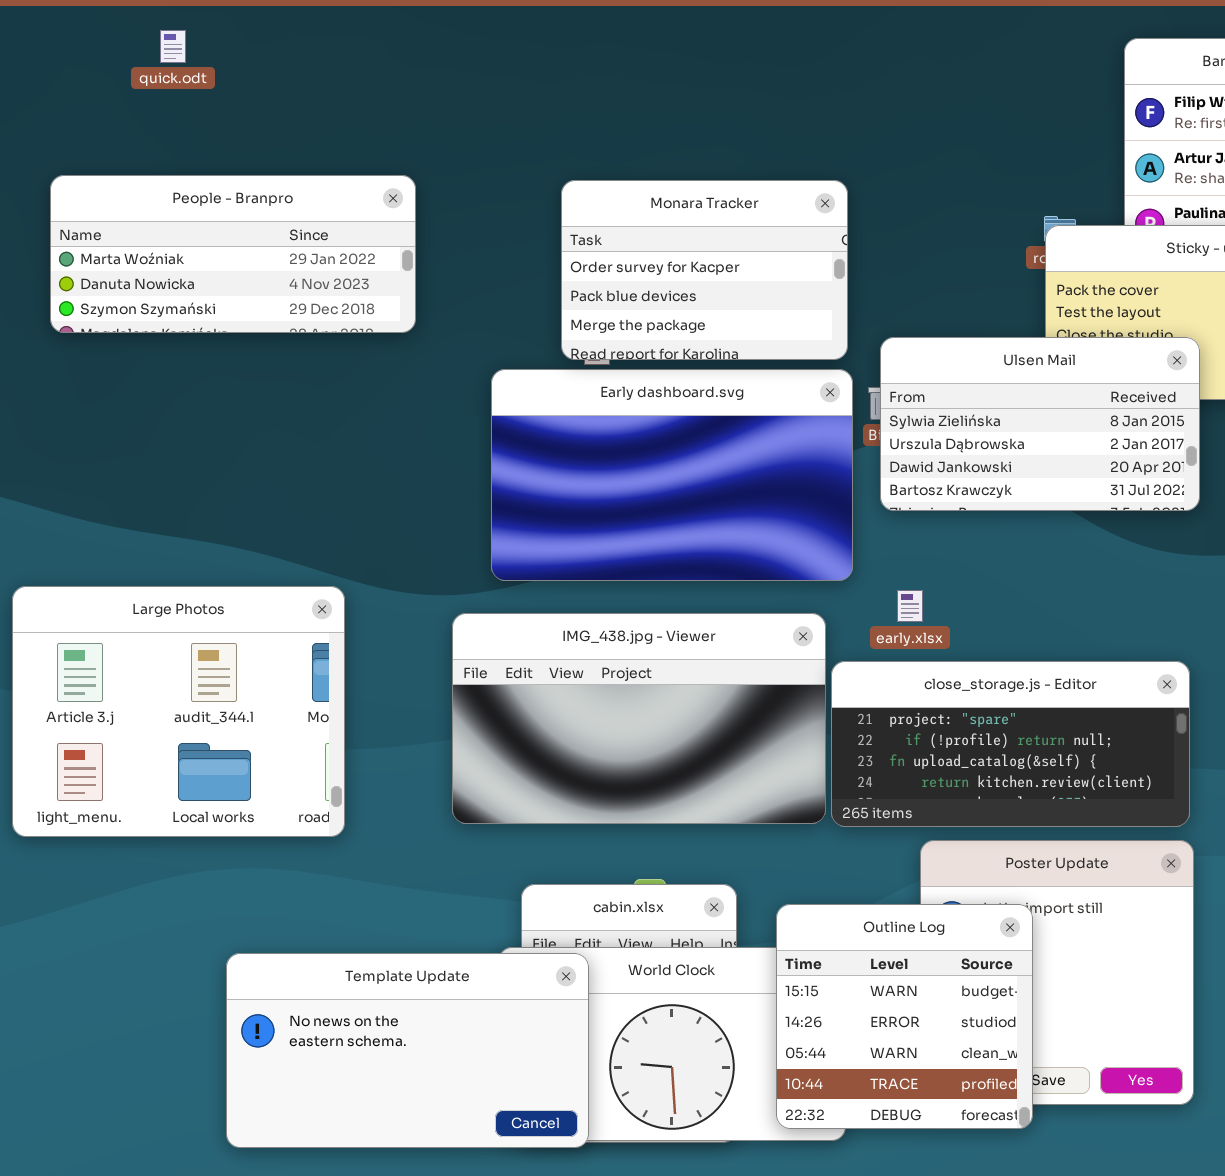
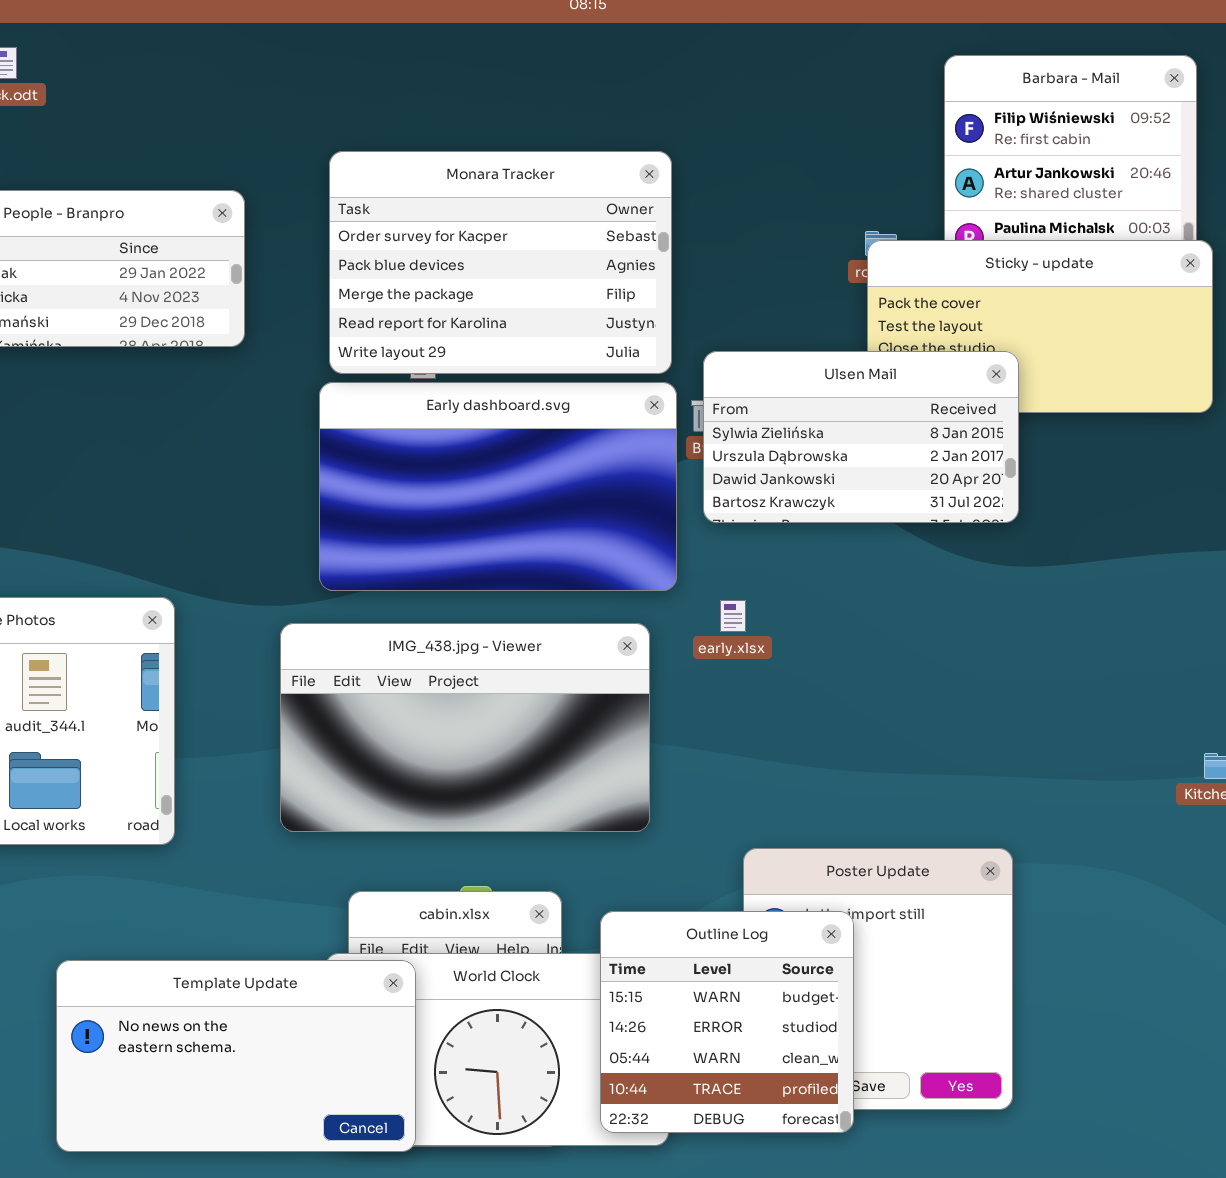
Monara Tracker: [561,180,848,360] -> [329,151,672,374], resized
close_storage.js - Editor: [831,661,1190,827] -> none, closed

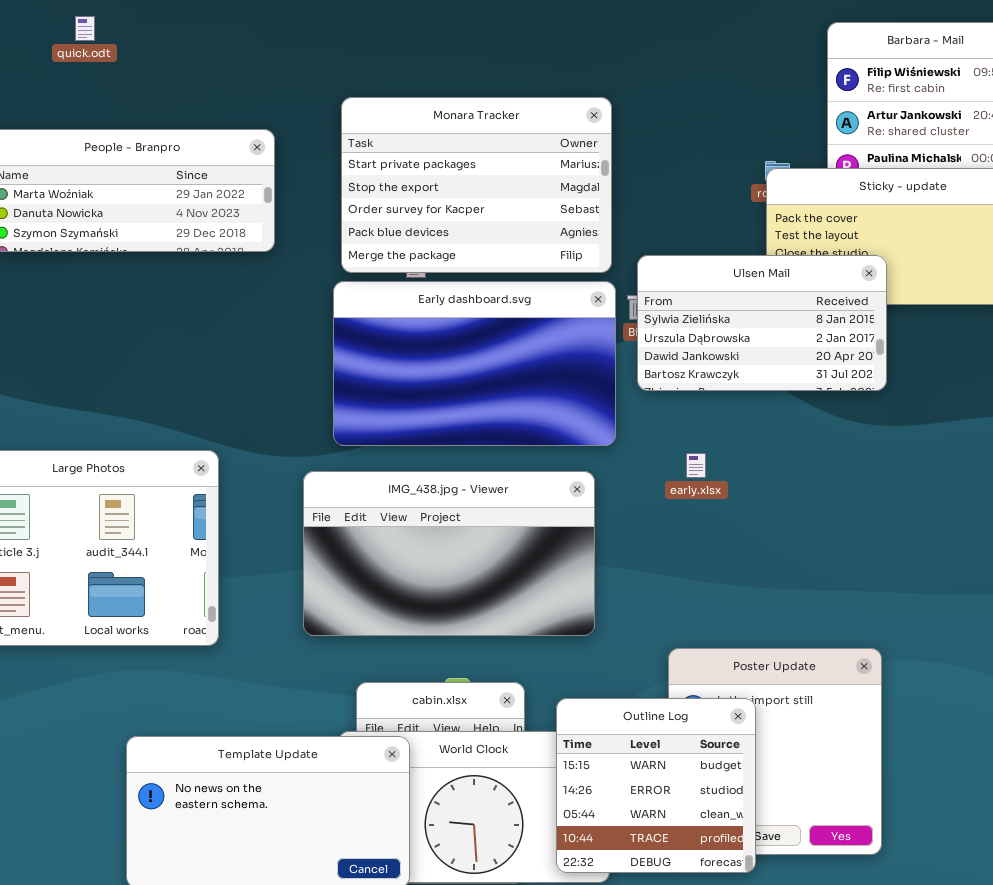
Monara Tracker: [329,151,672,374] -> [341,97,612,273], scrolled up 2 rows
early.xlsx: [720,600,746,632] -> [686,453,706,478], moved

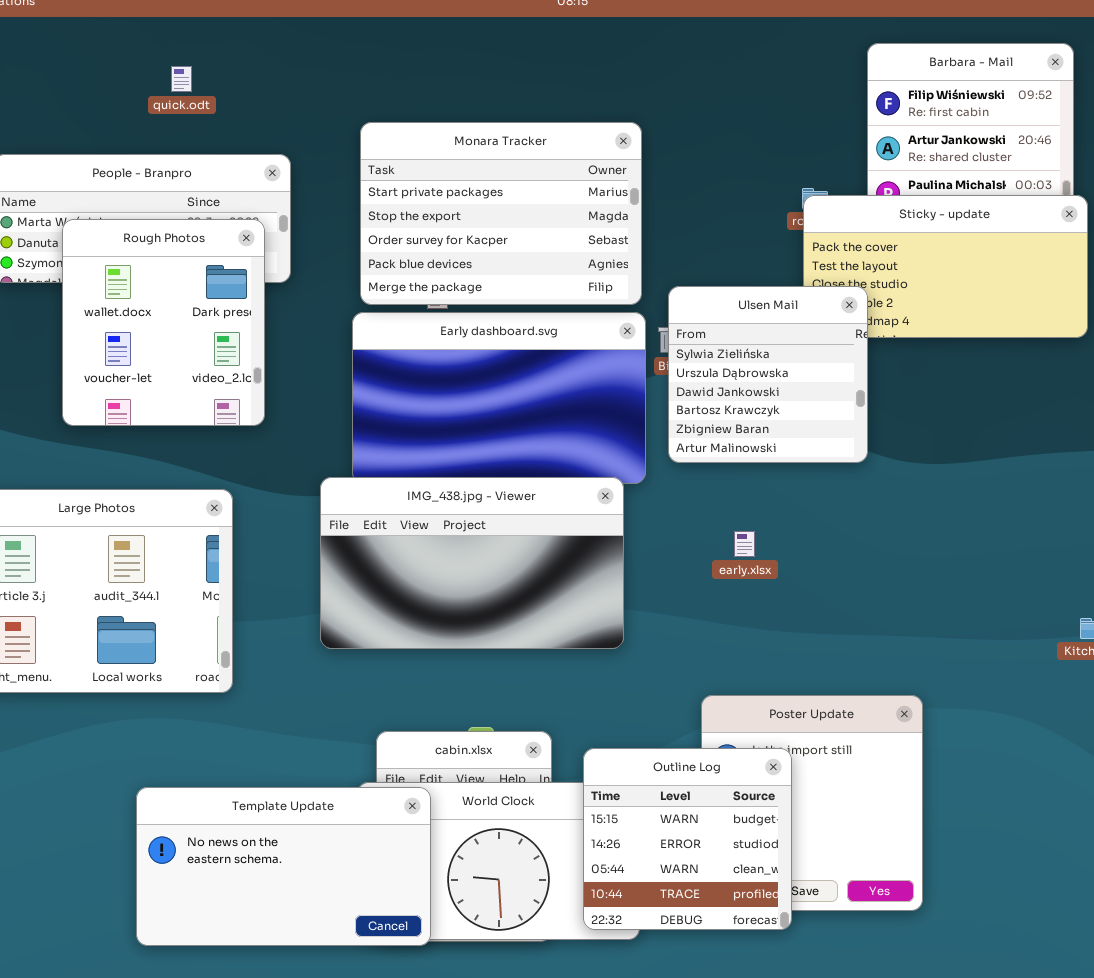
quick.odt: [75,16,95,41] -> [171,66,192,92], moved
Rough Photos: none -> [62,219,265,426], opened
Ulsen Mail: [637,255,887,391] -> [668,286,868,463], resized
early.xlsx: [686,453,706,478] -> [734,531,755,557], moved
IMG_438.jpg - Viewer: [303,471,595,636] -> [320,477,624,649], moved

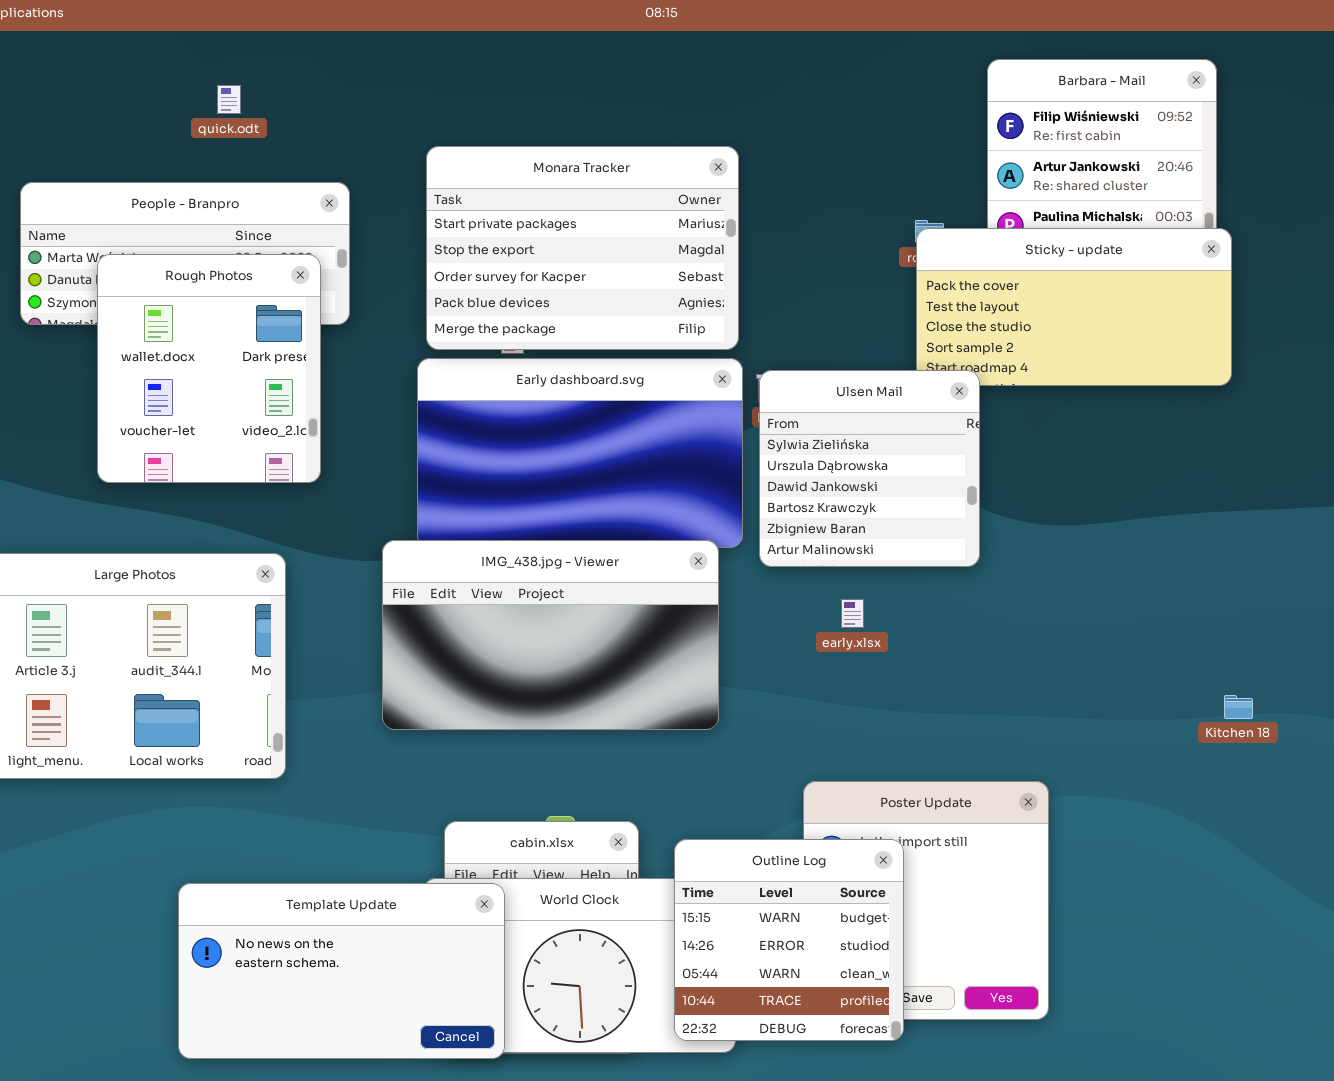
Ulsen Mail: [668,286,868,463] -> [759,370,980,567], moved

